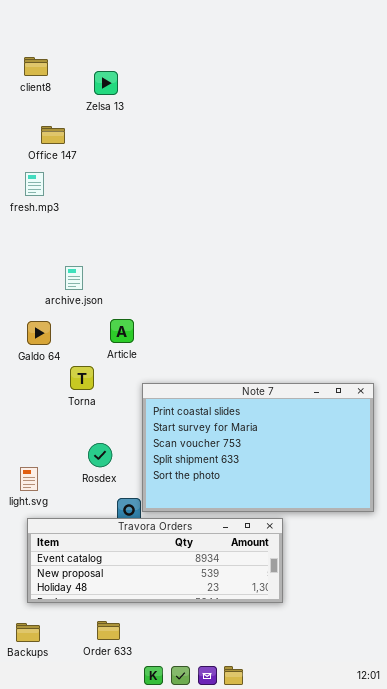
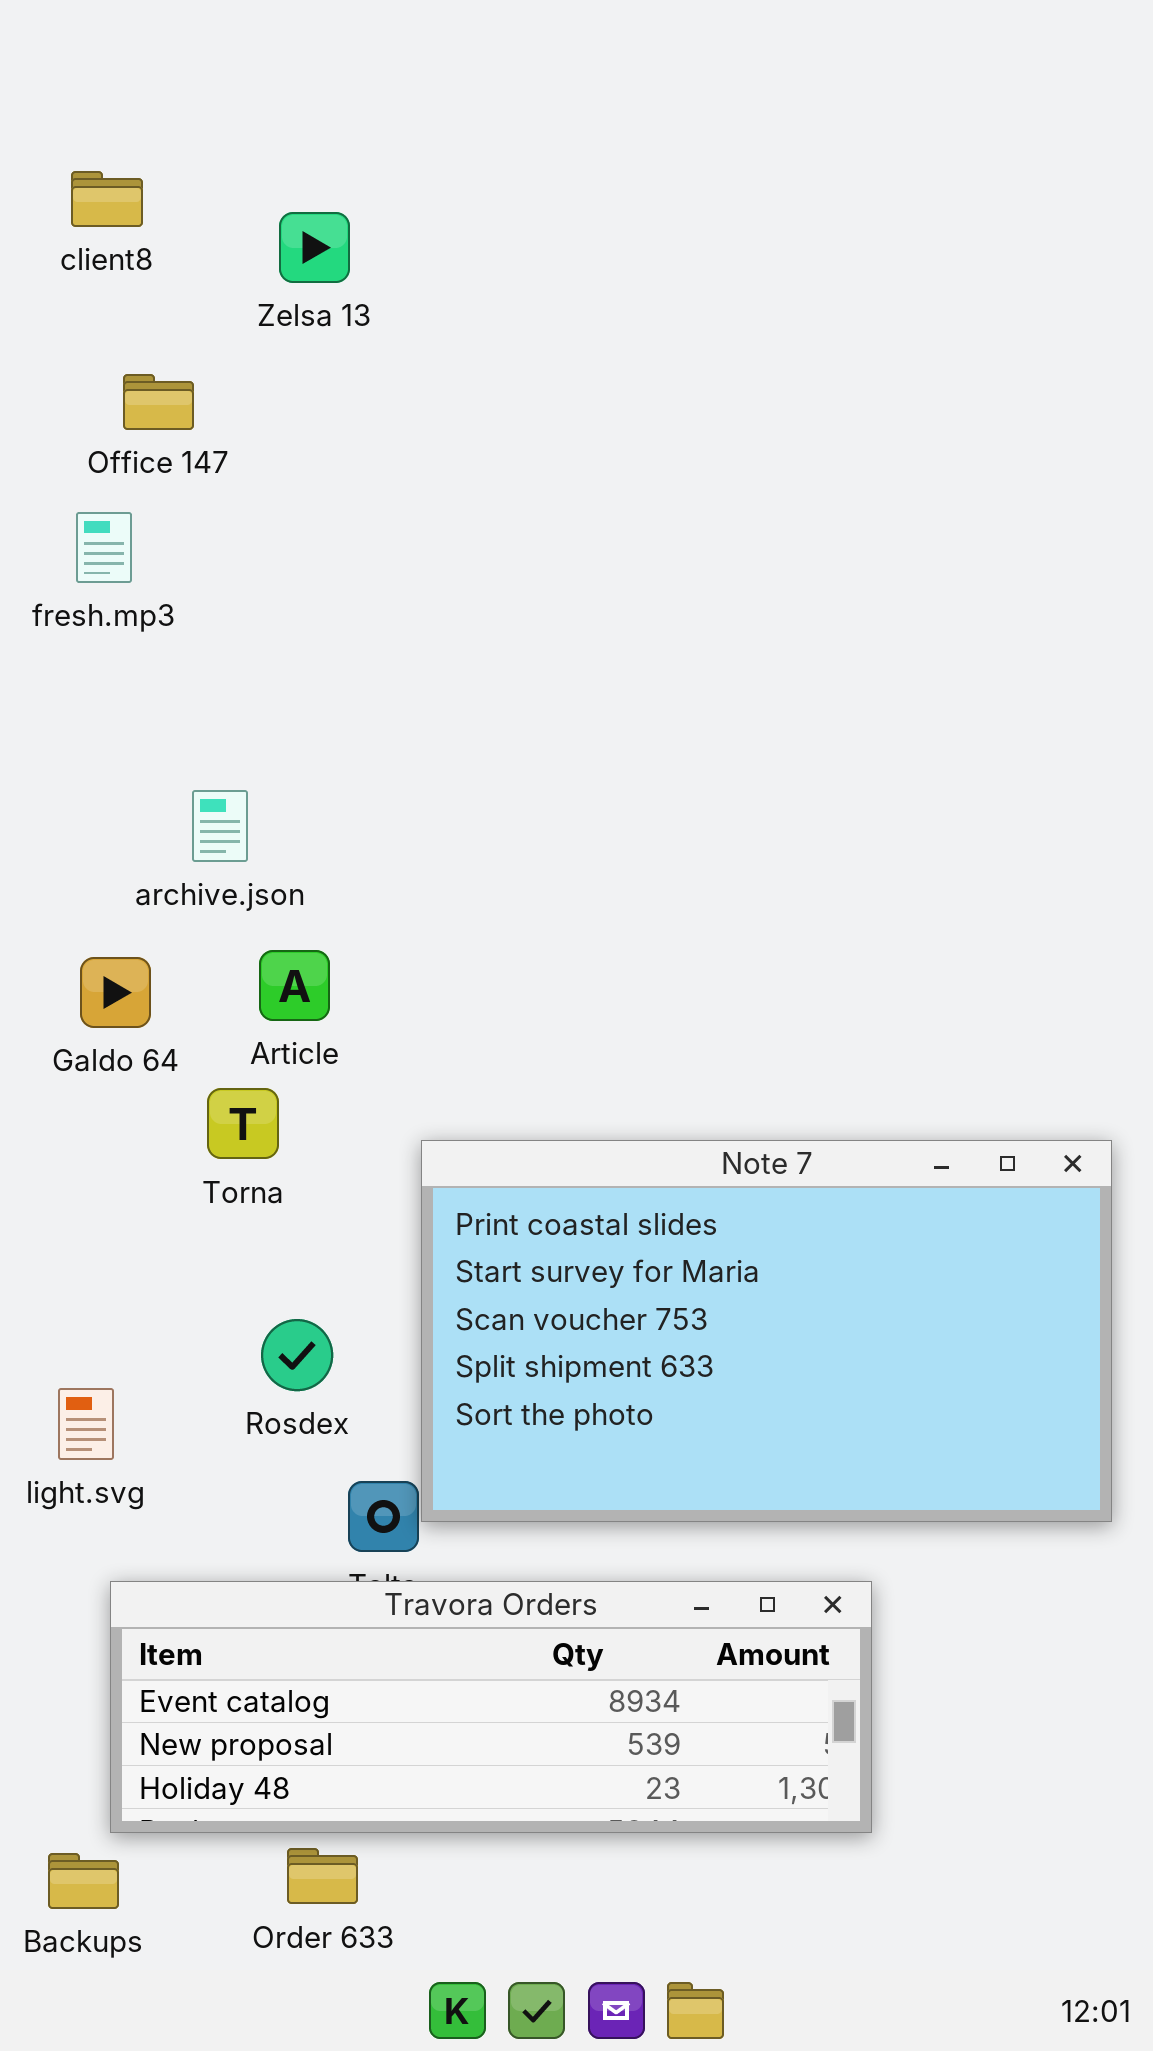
Article: [110,319,134,343] -> [259,950,330,1021], moved
Travora Orders: [27,518,283,603] -> [110,1581,872,1833], moved

